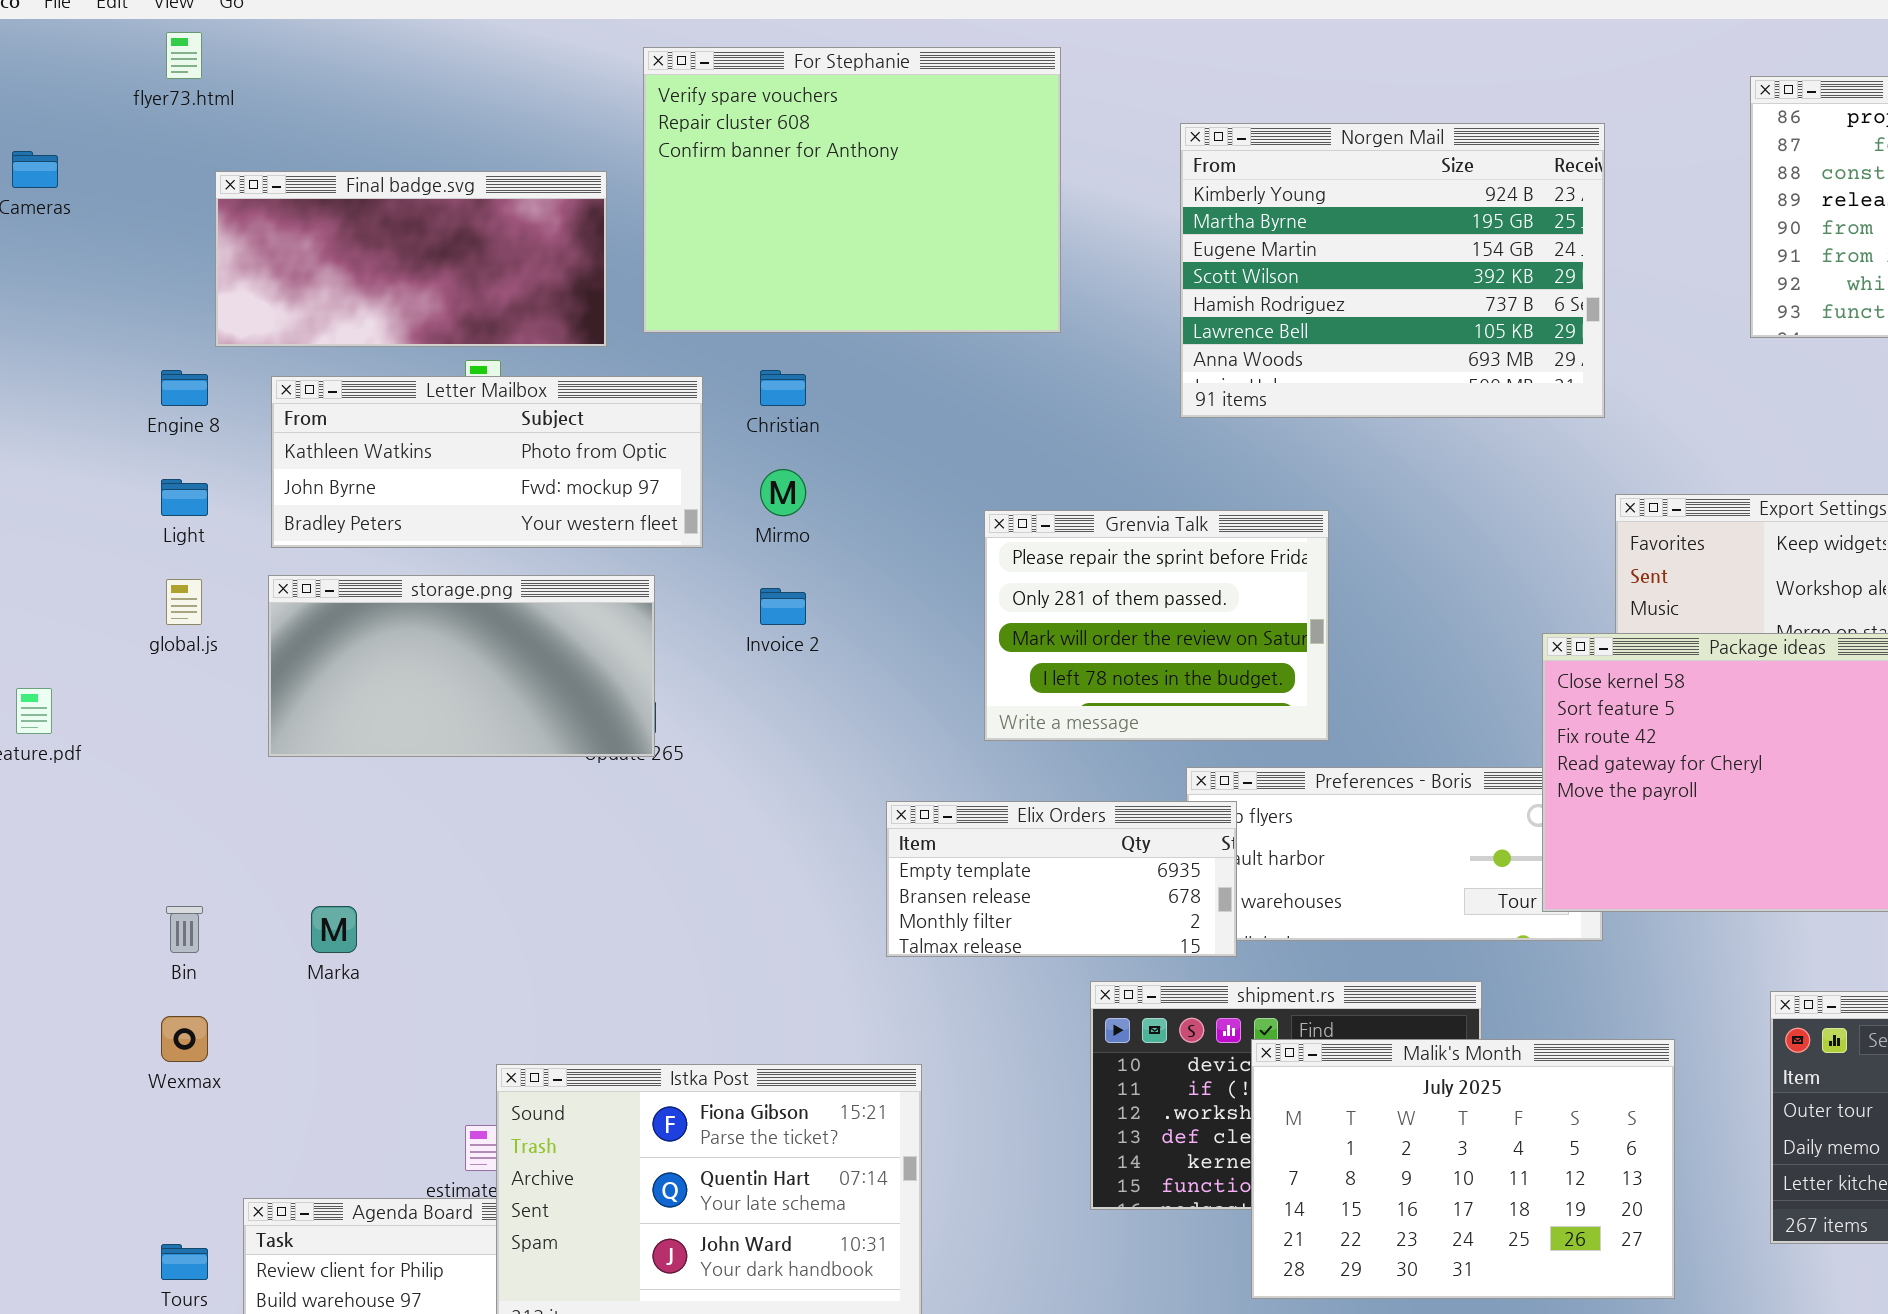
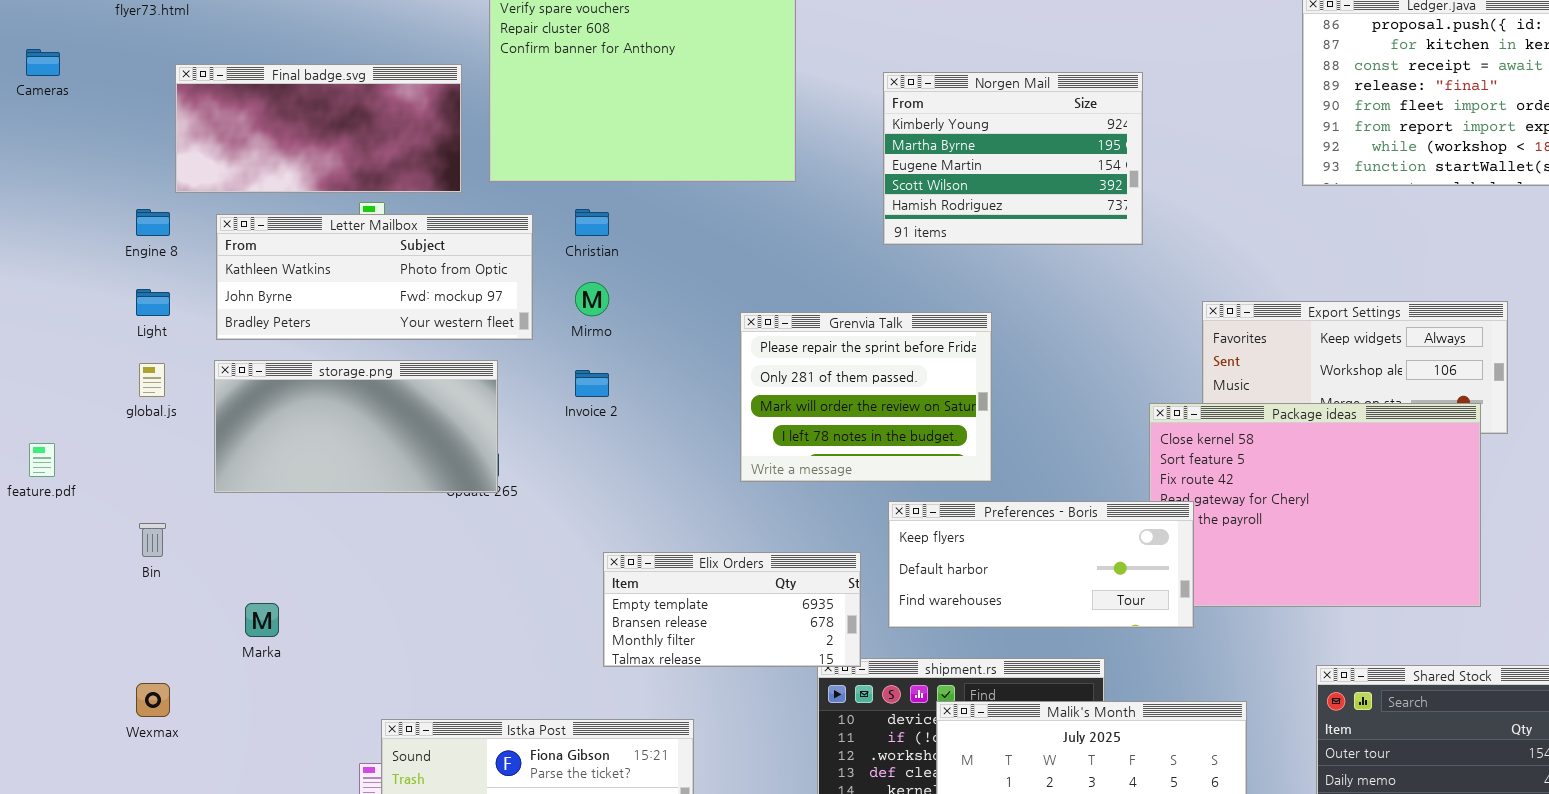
Norgen Mail: [1180,123,1605,418] -> [883,72,1143,245], resized
Preferences - Boris: [1186,767,1603,941] -> [888,501,1194,628], raised
Elix Orders: [886,801,1237,957] -> [603,552,861,667], moved
Bin: [166,906,203,953] -> [139,523,166,557], moved

